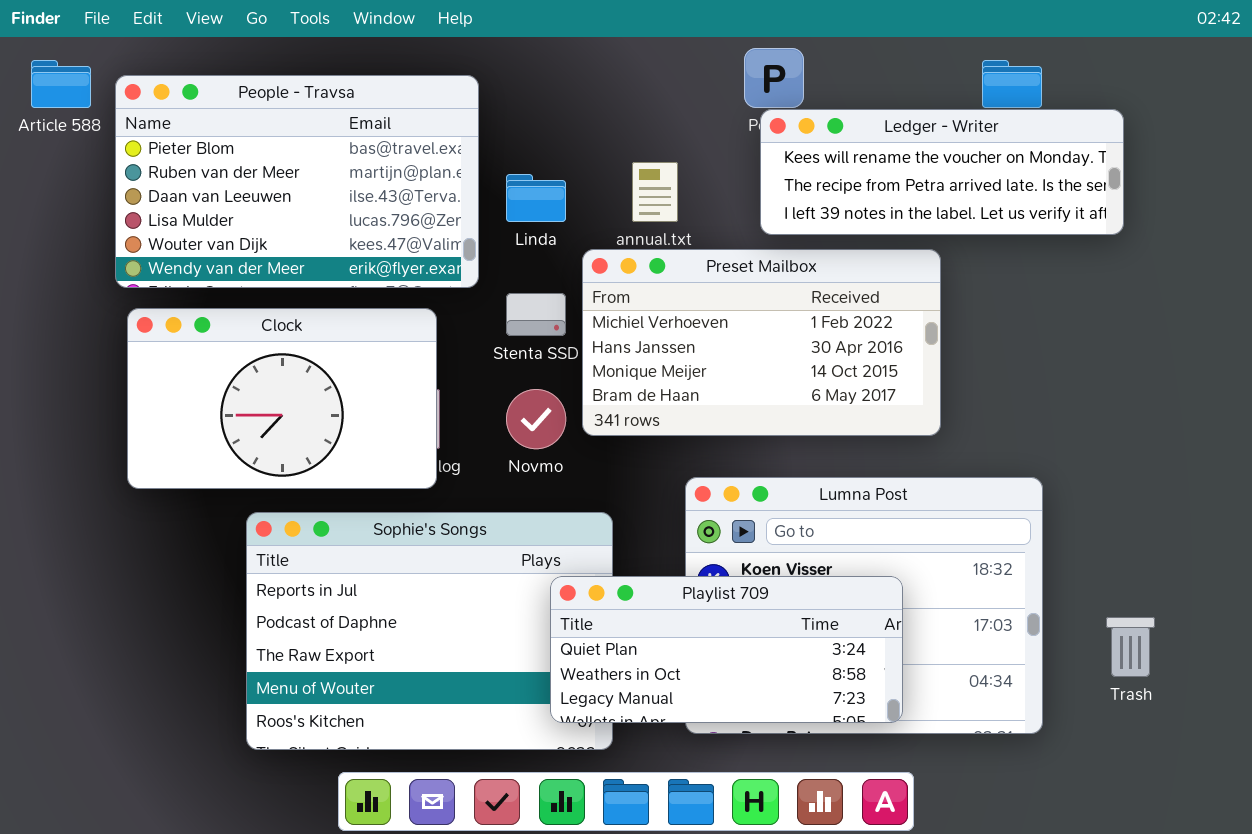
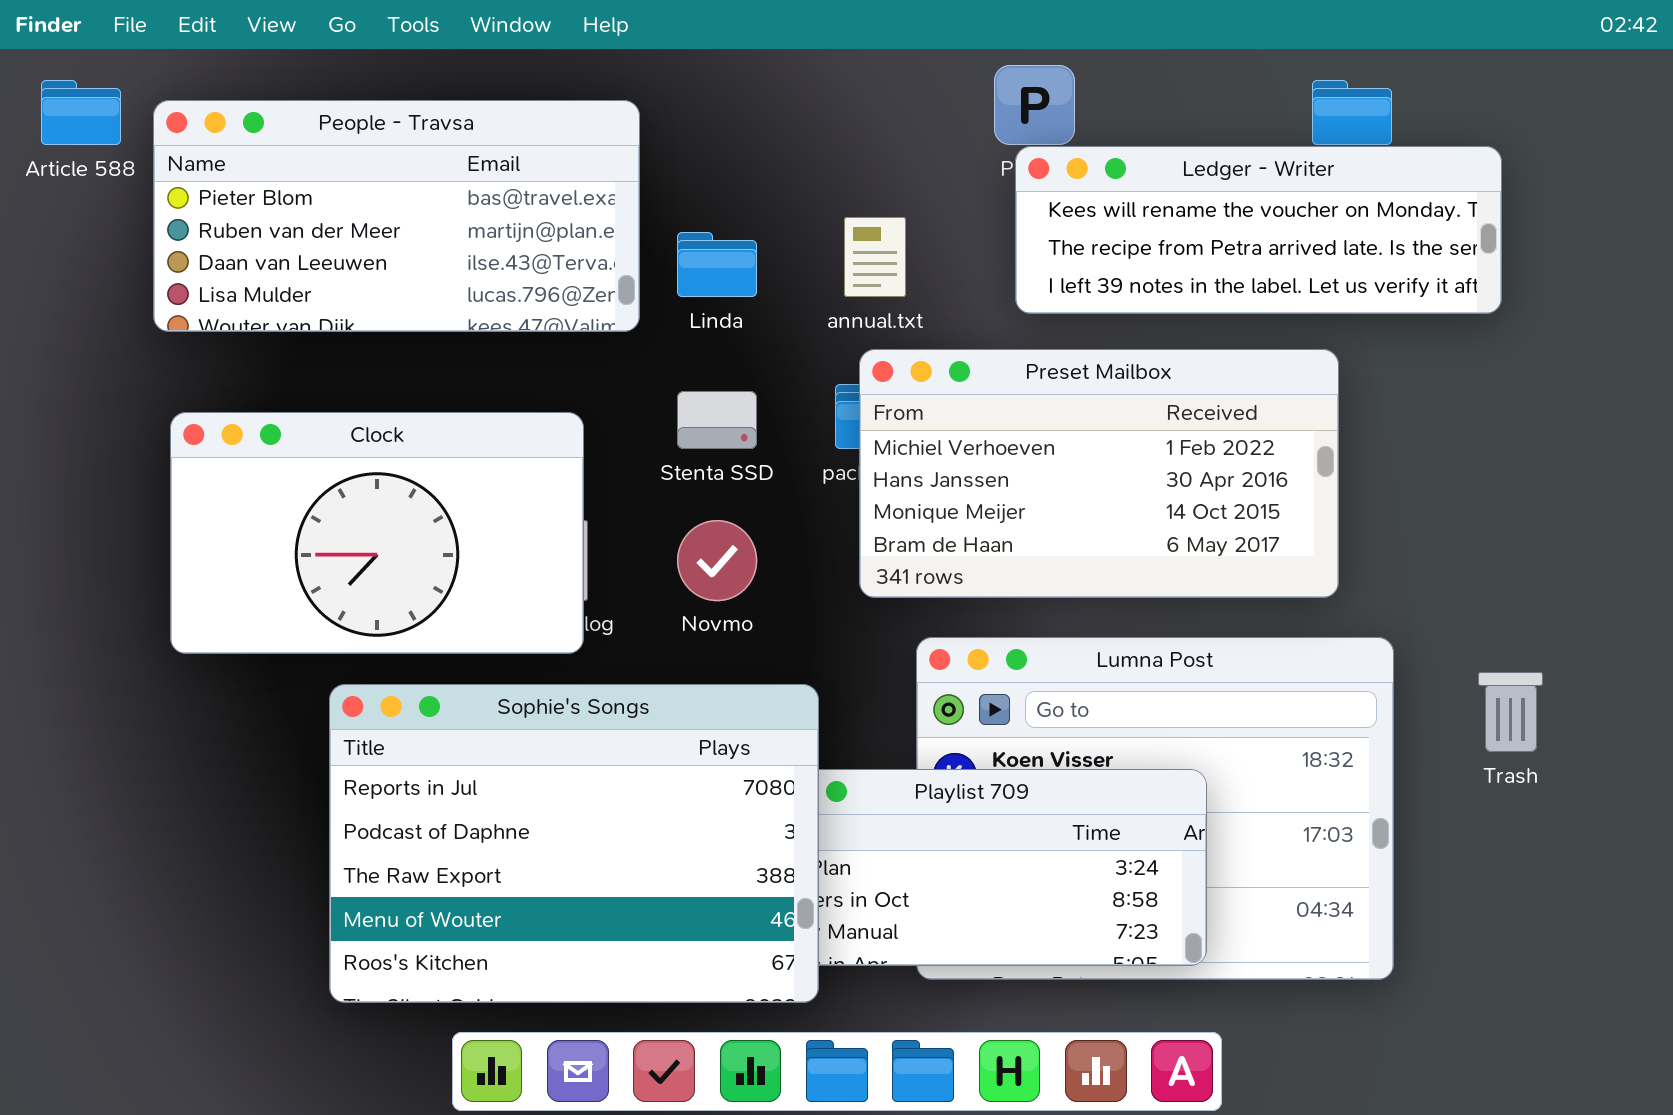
People - Travsa: [115,75,479,288] -> [153,100,640,332], resized
Preset Mailbox: [582,249,941,436] -> [859,349,1339,598], moved
Sophie's Songs: [246,512,613,750] -> [329,684,819,1003], raised
Trash: [1106,617,1155,677] -> [1478,672,1543,752], moved

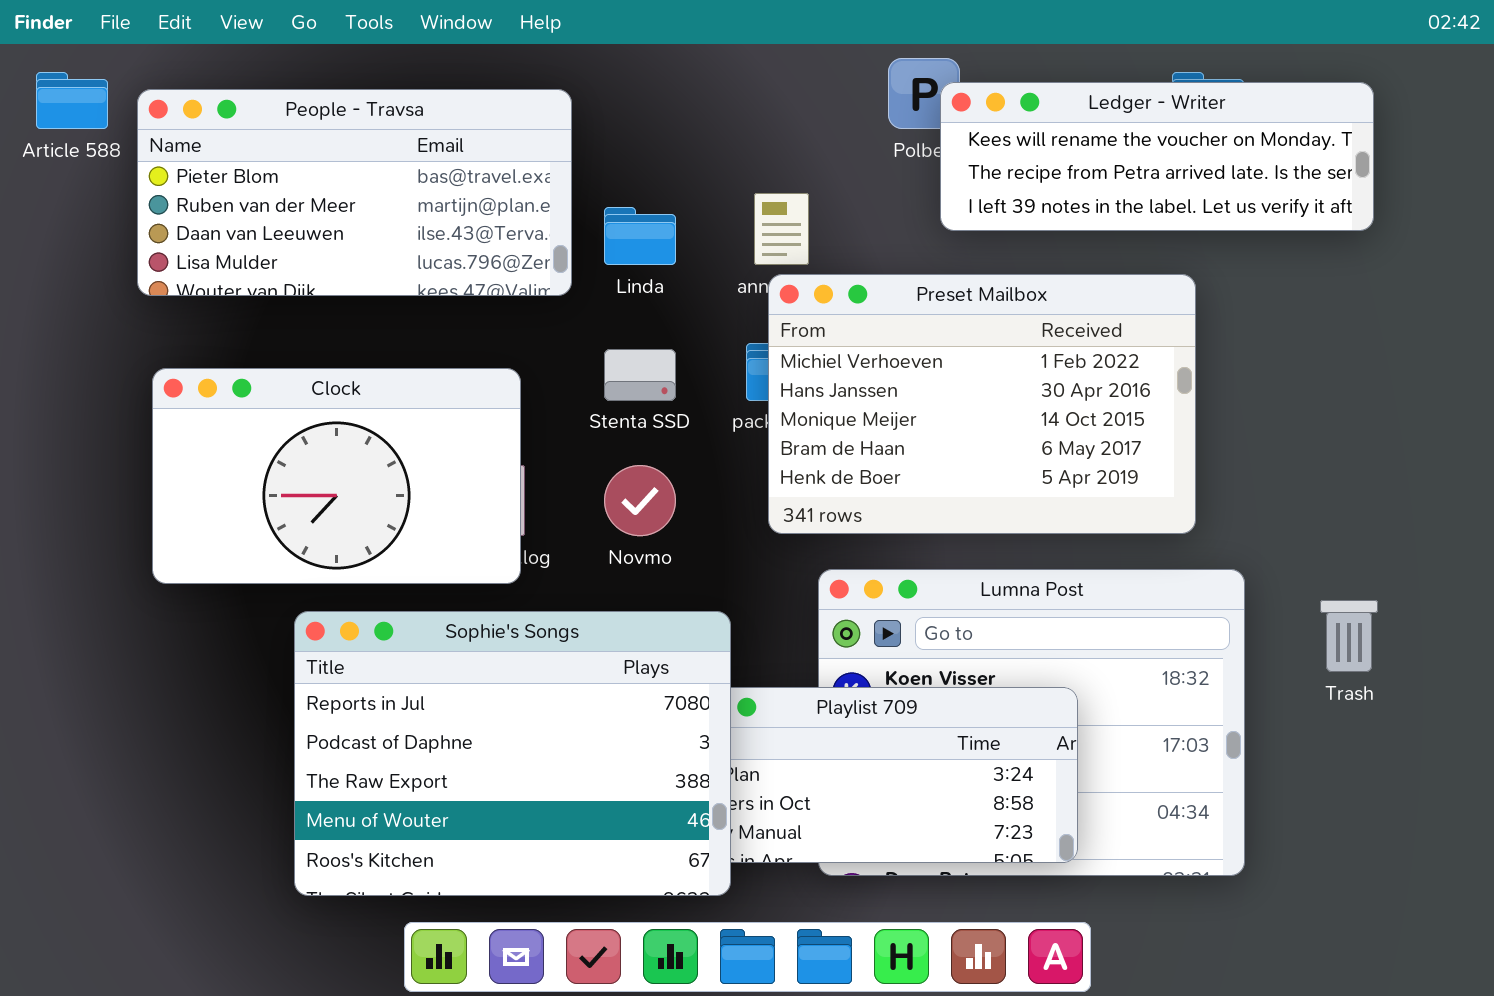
Ledger - Writer: [1015,146,1502,314] -> [940,82,1374,231], moved
Preset Mailbox: [859,349,1339,598] -> [768,274,1196,534], resized

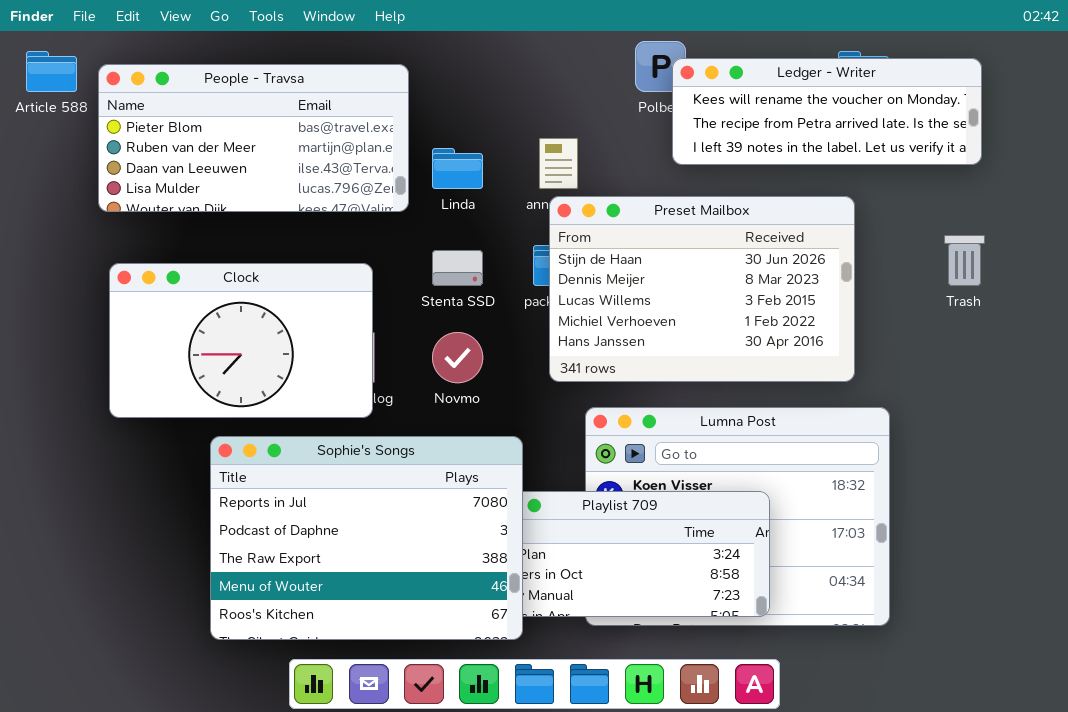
Preset Mailbox: [768,274,1196,534] -> [549,196,855,382], scrolled up 3 rows
Trash: [1320,600,1378,672] -> [944,235,985,286], moved

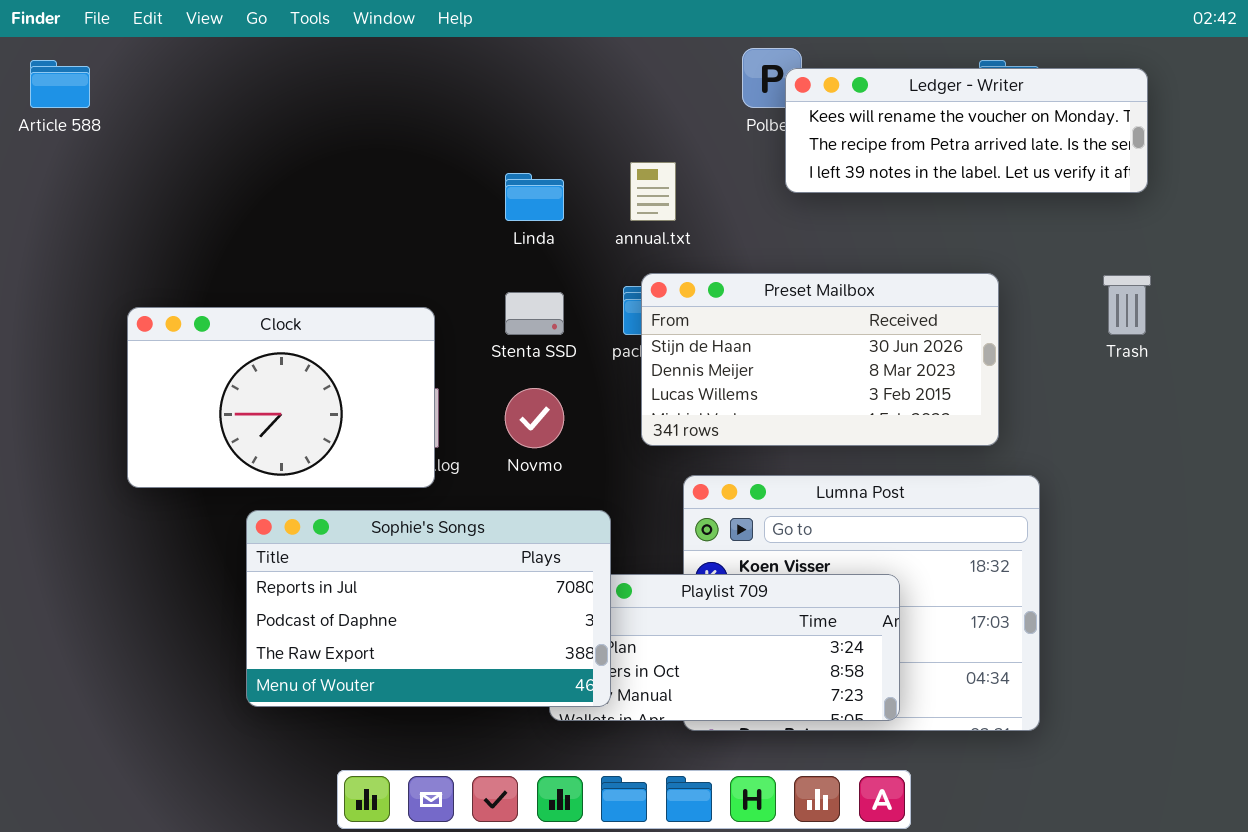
People - Travsa: [98,64,409,212] -> none, closed
Preset Mailbox: [549,196,855,382] -> [641,273,999,446], resized
Sophie's Songs: [210,436,523,640] -> [246,510,611,707], resized

